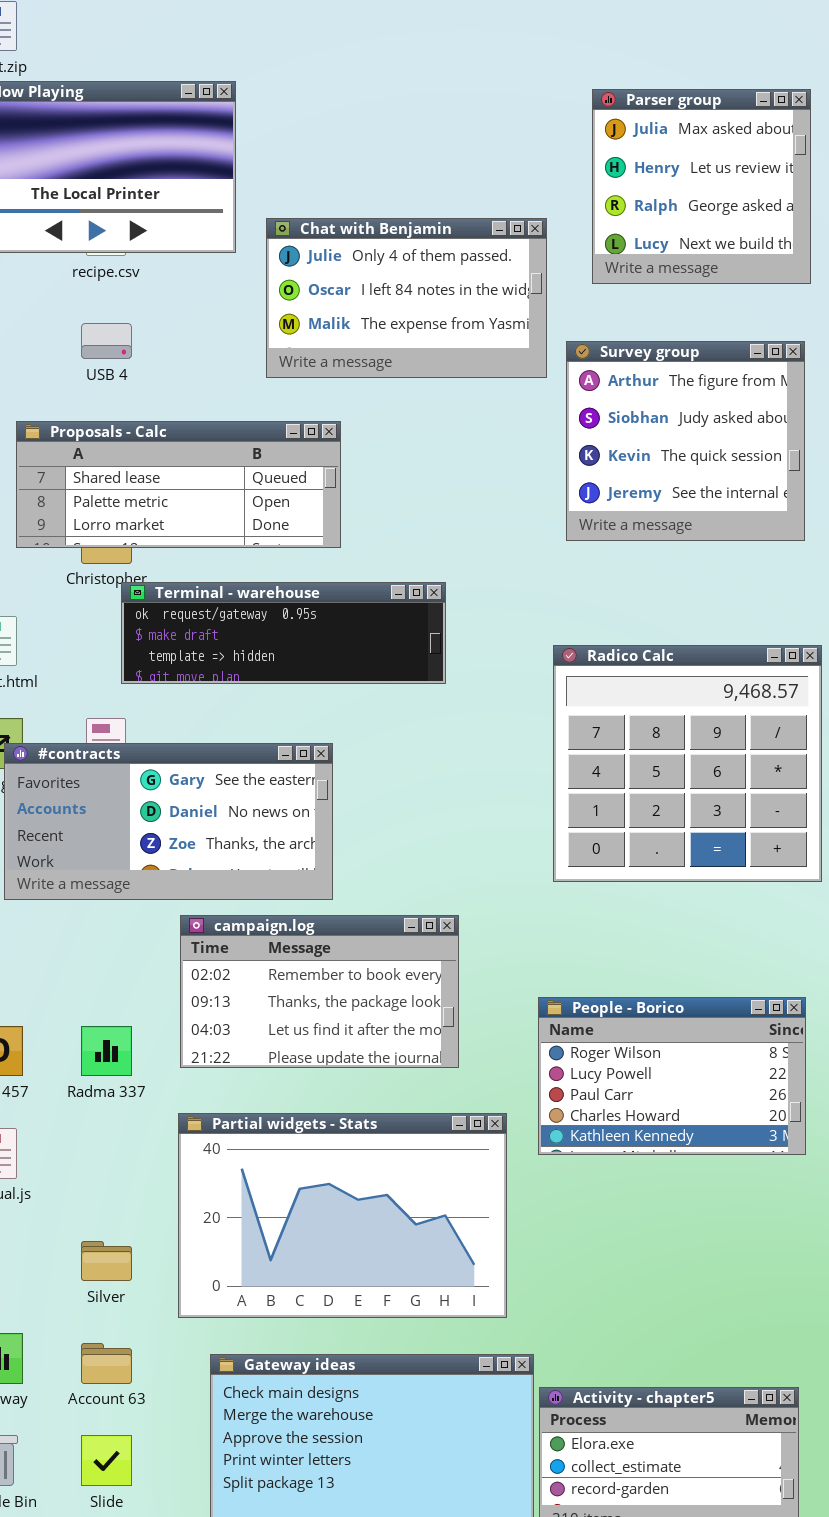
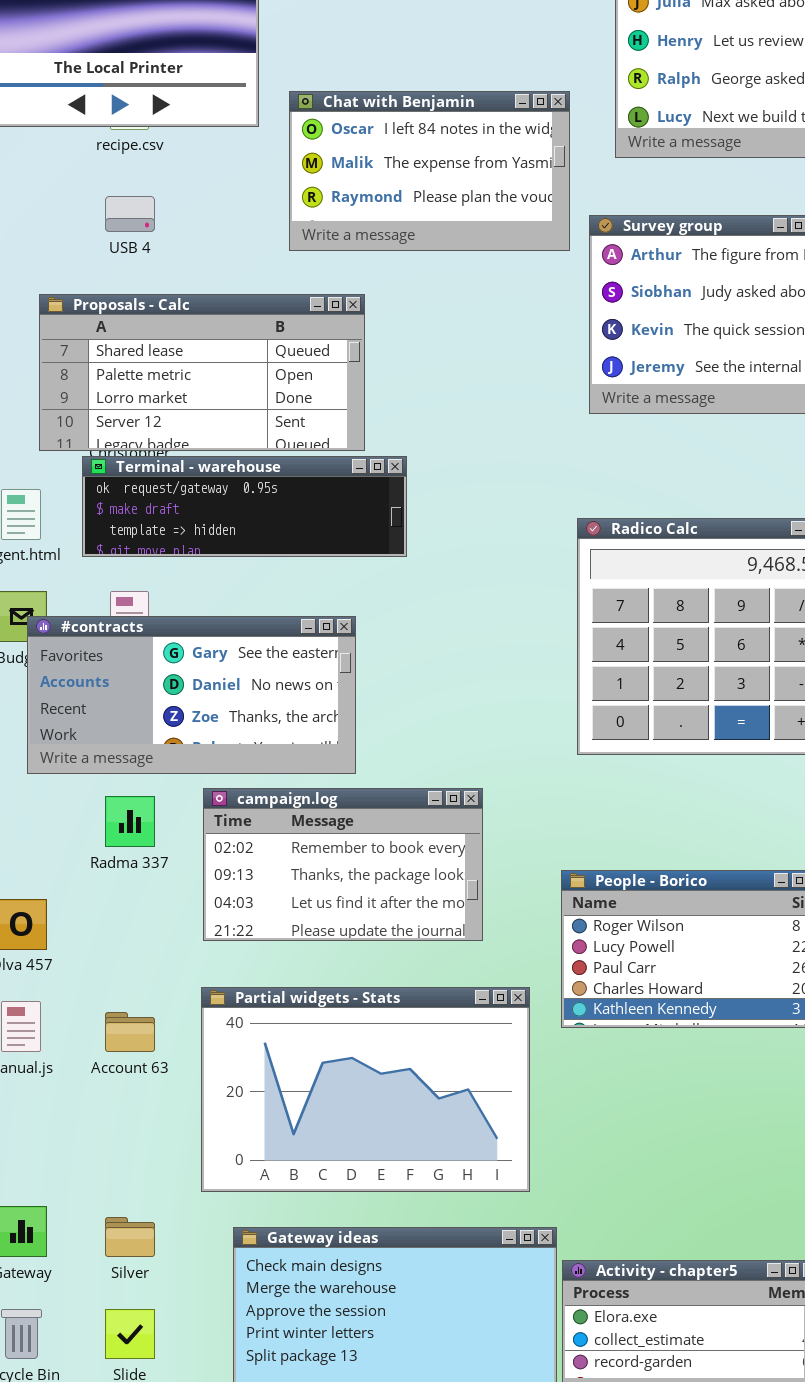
Chat with Benjamin: [266,218,547,378] -> [289,91,570,251], scrolled down 1 row
Proposals - Calc: [16,421,341,548] -> [39,294,365,451], resized
Terminal - warehouse: [121,582,446,684] -> [82,456,407,557], moved
Radma 337: [81,1026,132,1076] -> [105,796,155,847], moved
Silver: [81,1241,132,1281] -> [105,1217,155,1257], moved
Account 63: [81,1343,132,1384] -> [105,1012,155,1052], moved

